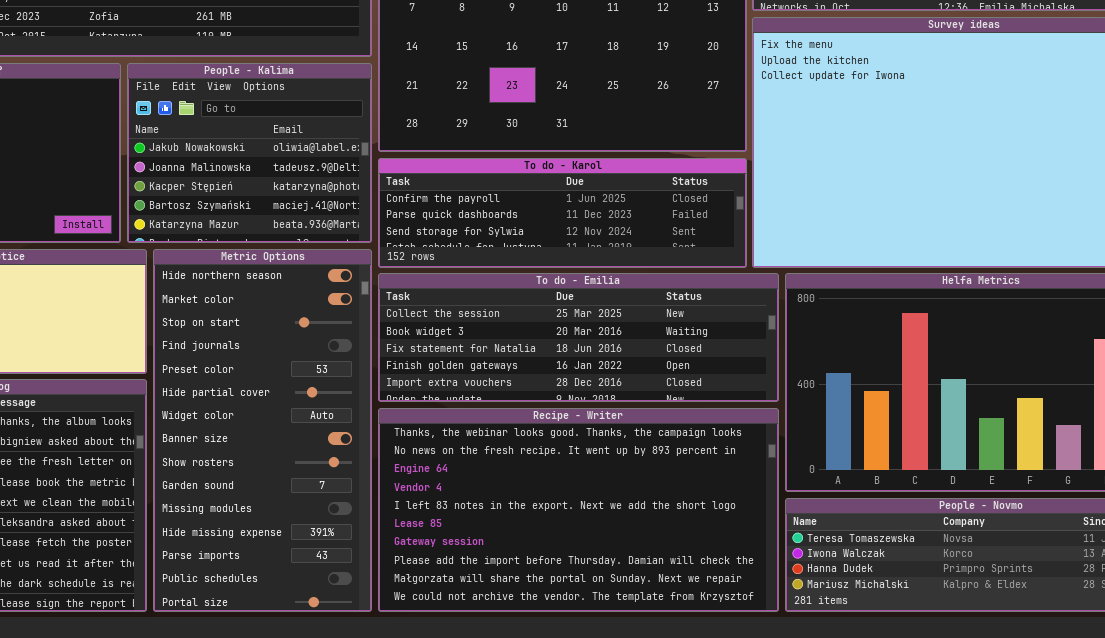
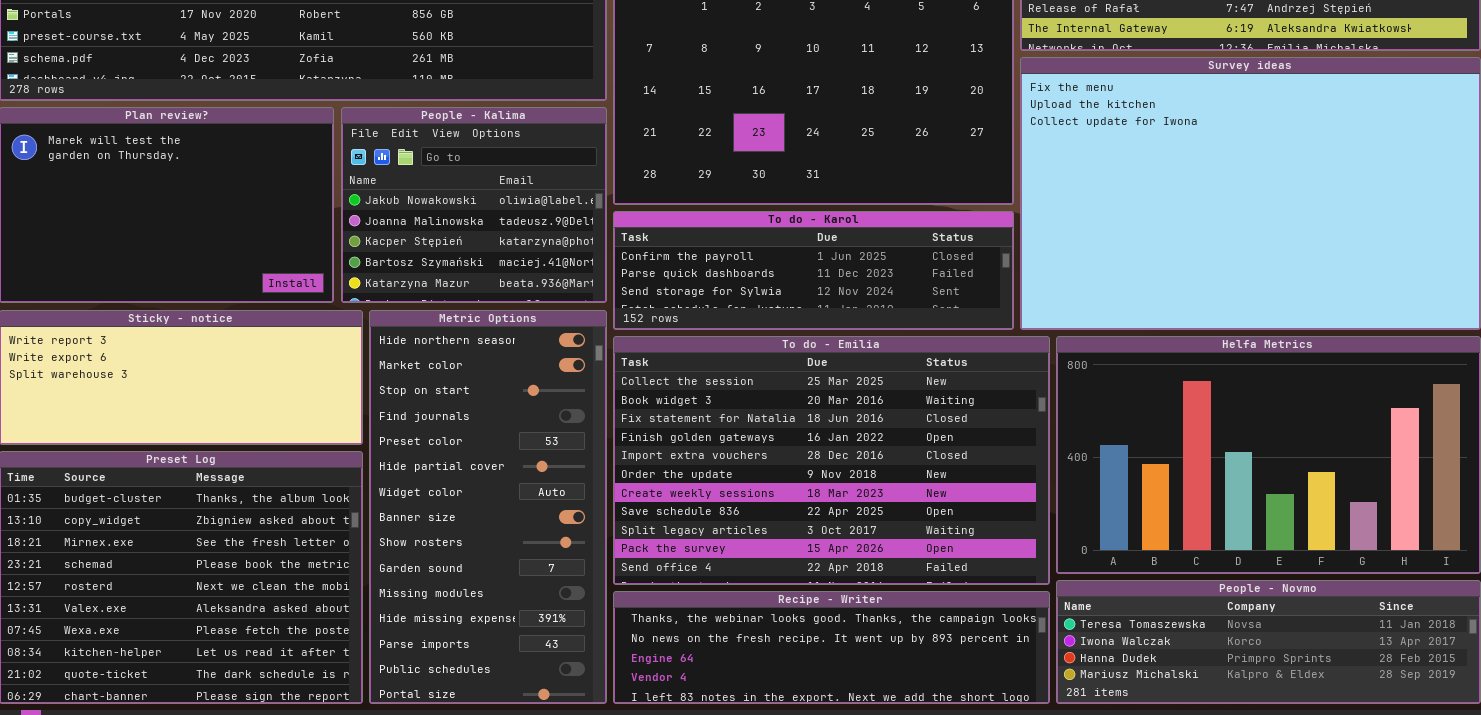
To do - Emilia: [378,273,779,402] -> [613,336,1050,585], resized
Recipe - Writer: [378,408,779,612] -> [613,591,1050,704], resized

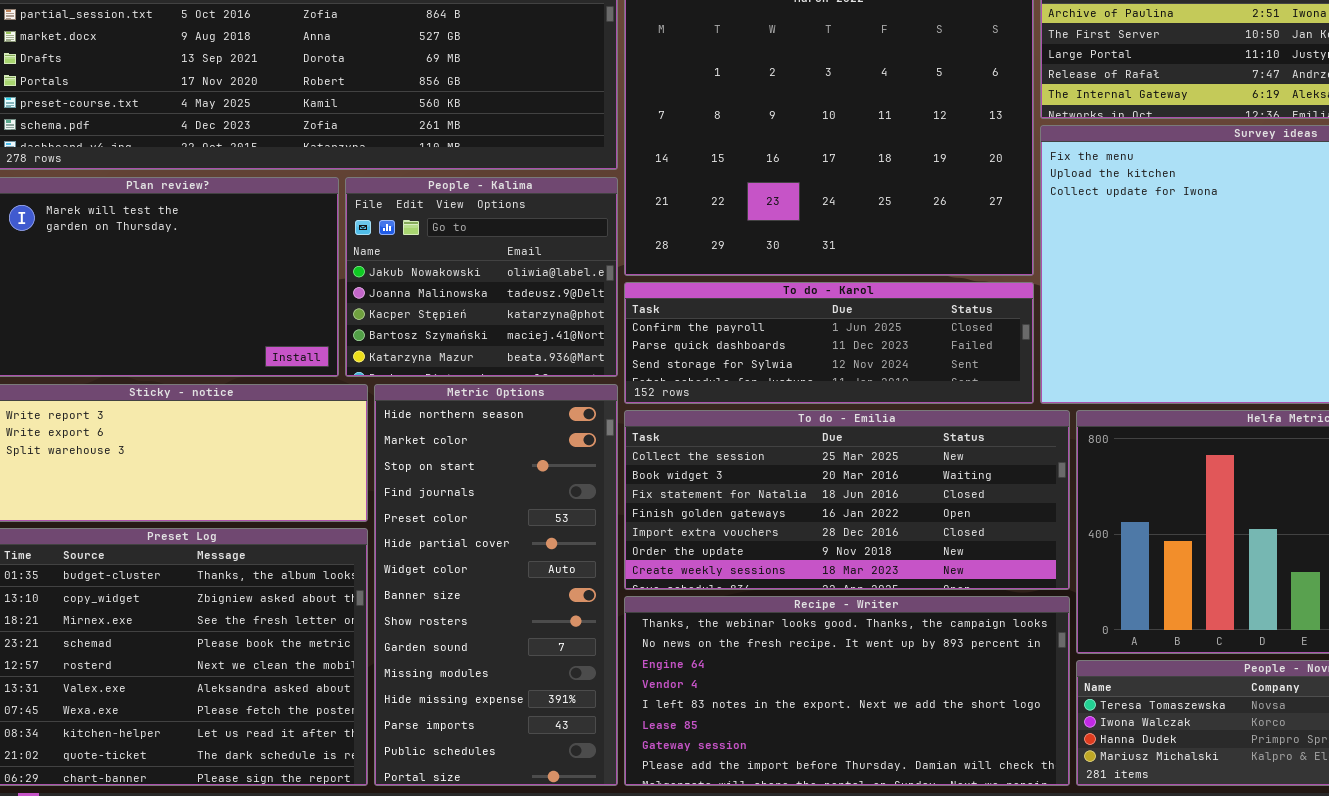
To do - Emilia: [613,336,1050,585] -> [624,410,1070,590], resized
Recipe - Writer: [613,591,1050,704] -> [624,596,1070,786], resized

